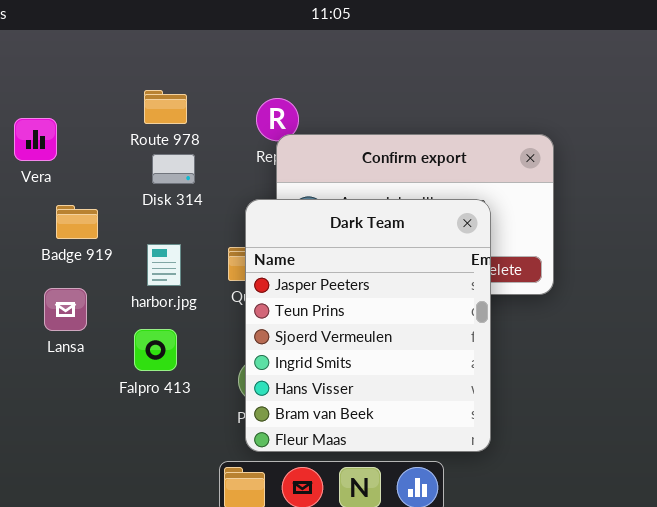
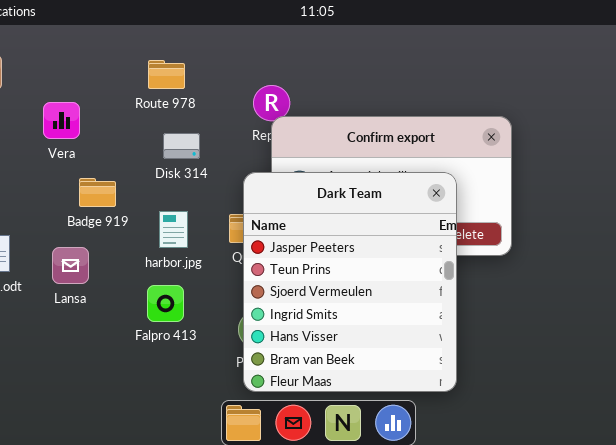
Route 978: [144,90,187,124] -> [148,60,185,89], moved
Lansa: [44,288,87,331] -> [52,247,89,284], moved

